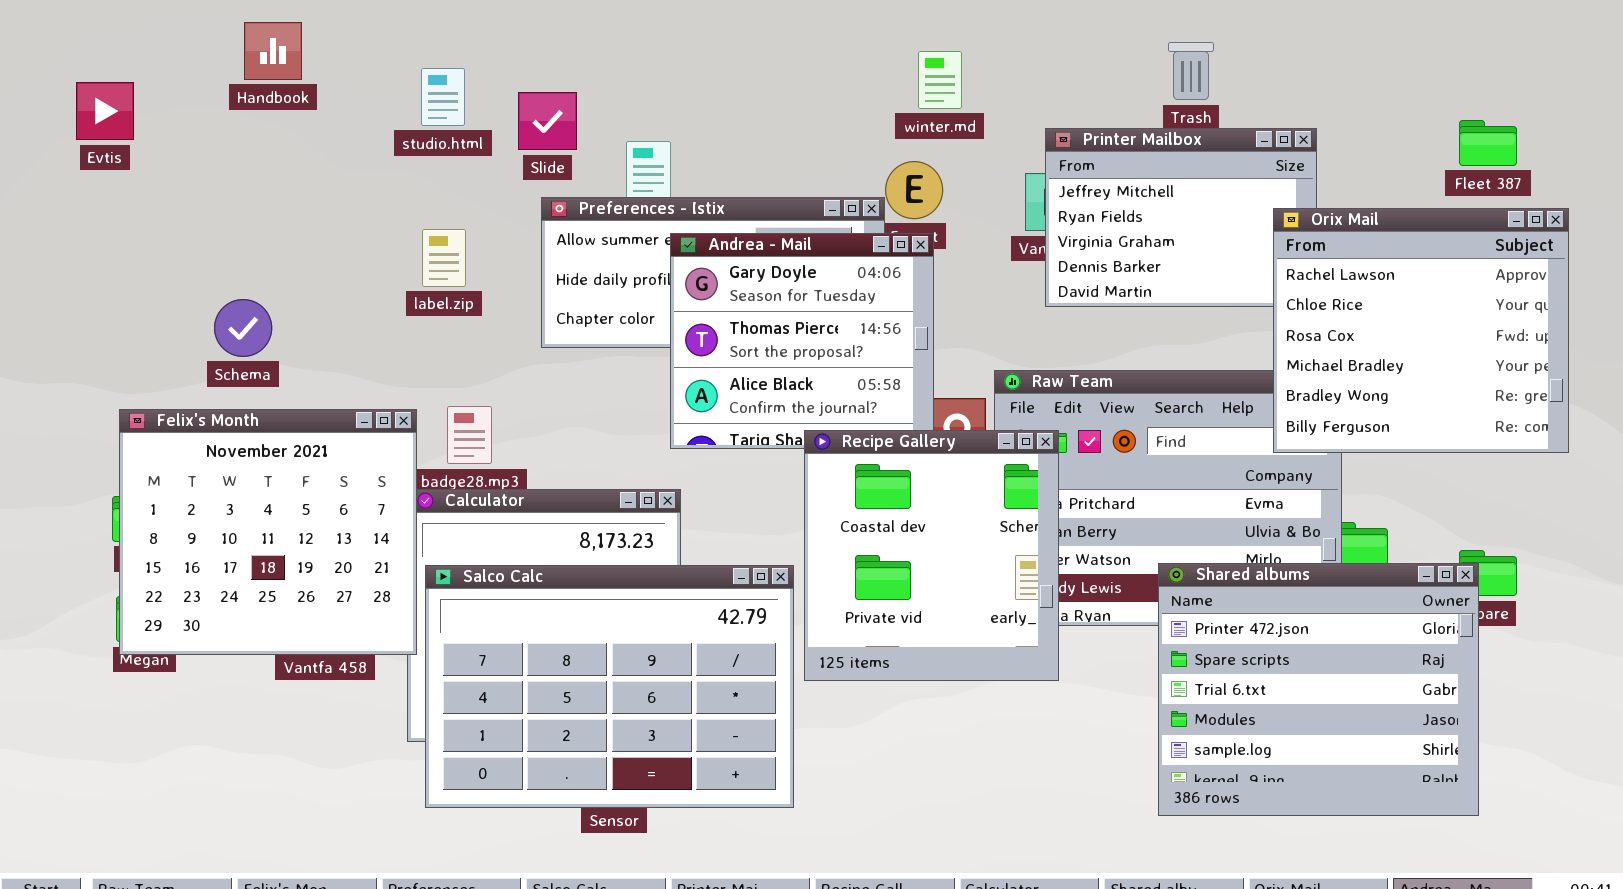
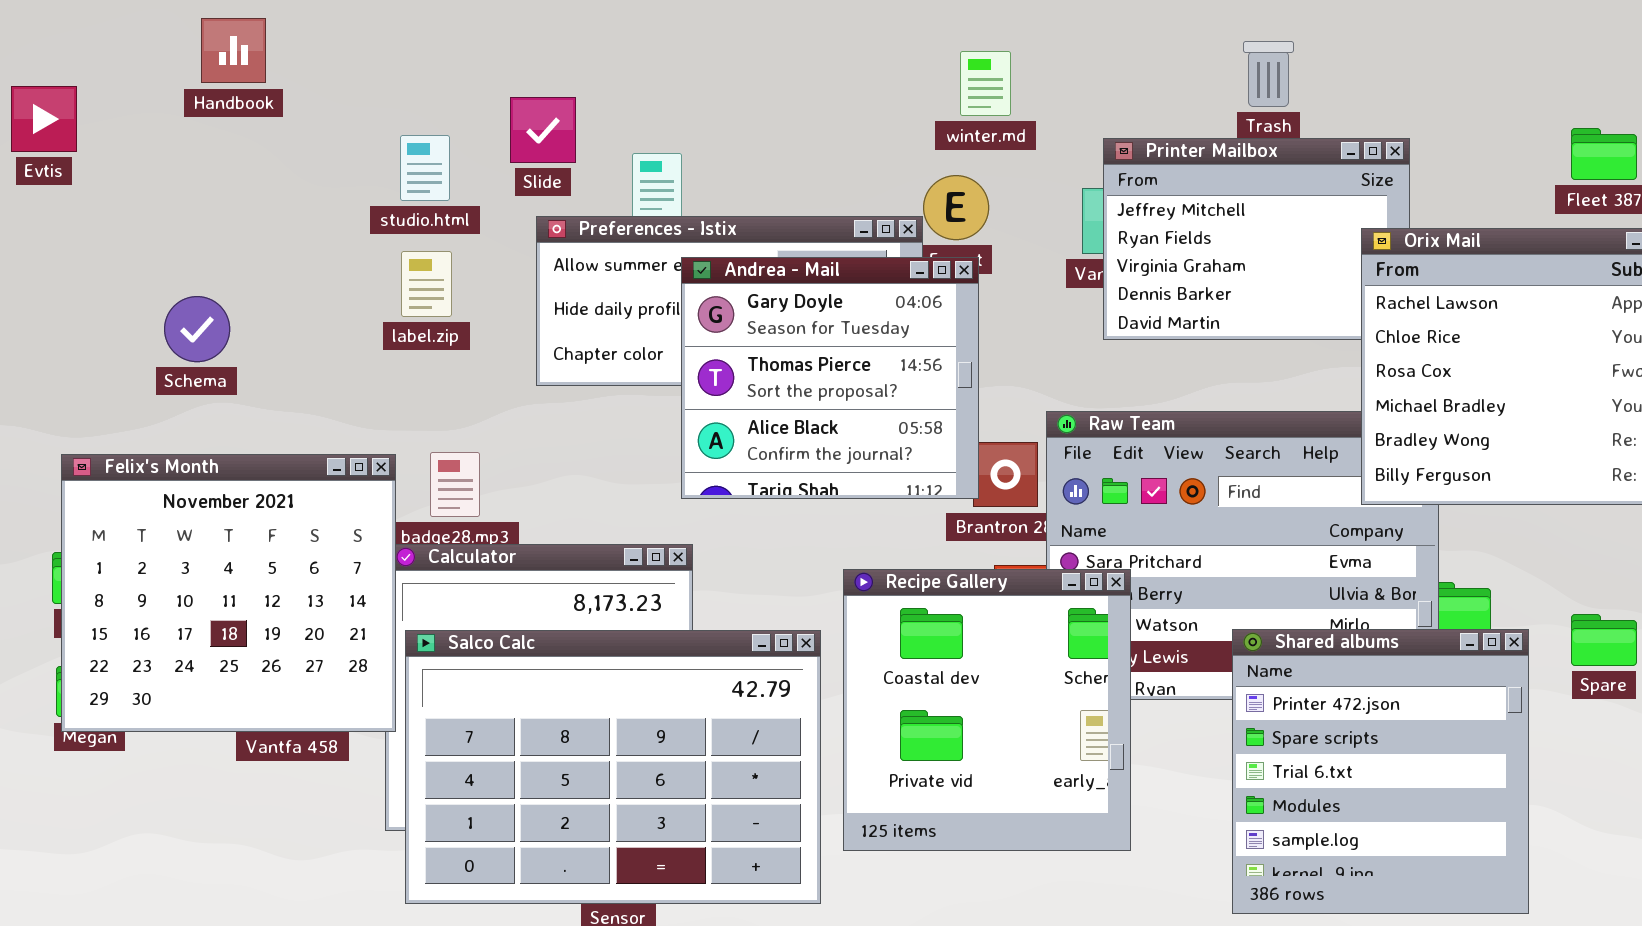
studio.html: [421,68,465,126] -> [400,135,450,201], moved
Schema: [214,299,272,357] -> [164,296,230,362], moved
Recipe Gallery: [804,430,1059,681] -> [843,569,1131,851], moved
Shared albums: [1158,563,1479,816] -> [1232,629,1529,914], resized

